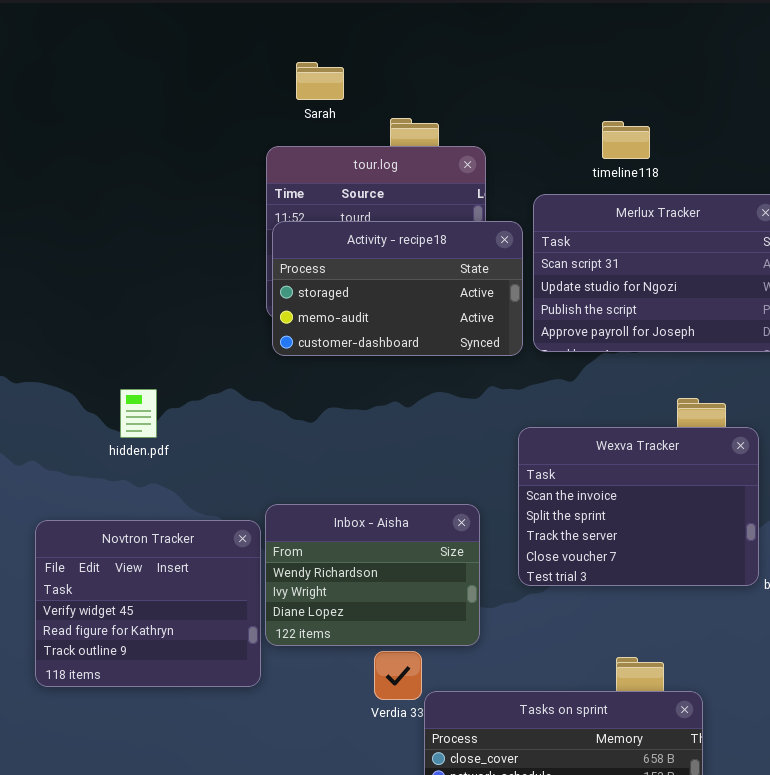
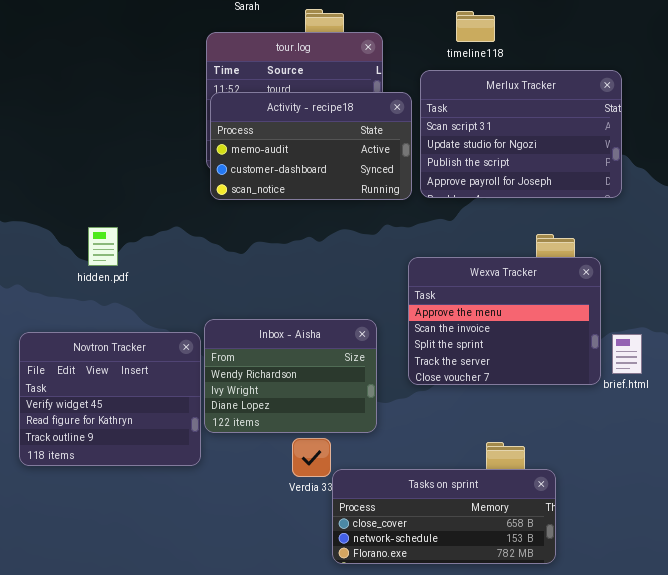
timeline118: [602,121,650,159] -> [456,11,495,42], moved
Activity - recipe18: [272,221,523,356] -> [210,92,412,200], scrolled down 1 row
Wexva Tracker: [518,427,759,586] -> [408,257,601,385], scrolled up 1 row

